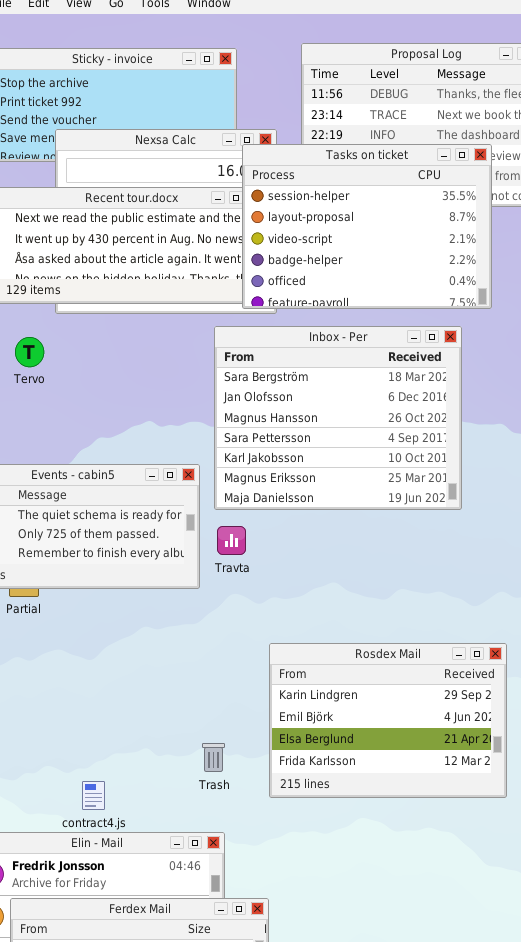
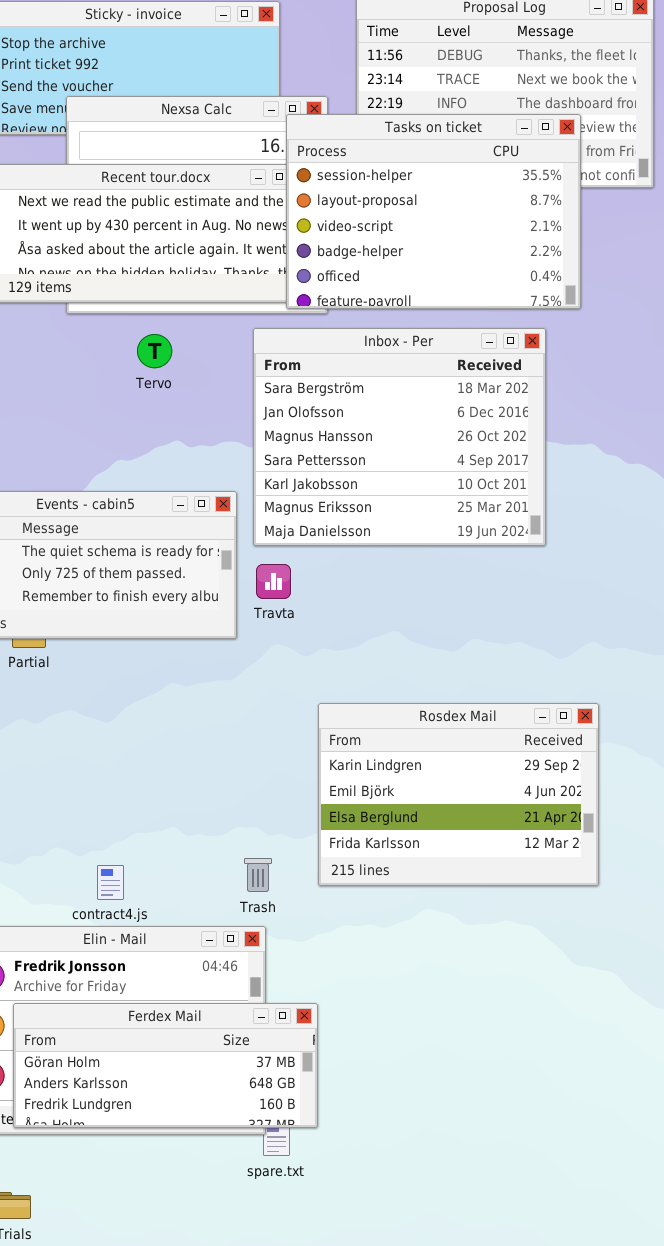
Tervo: [15,337,44,367] -> [137,334,172,368], moved
Trash: [202,743,225,772] -> [244,858,272,892], moved

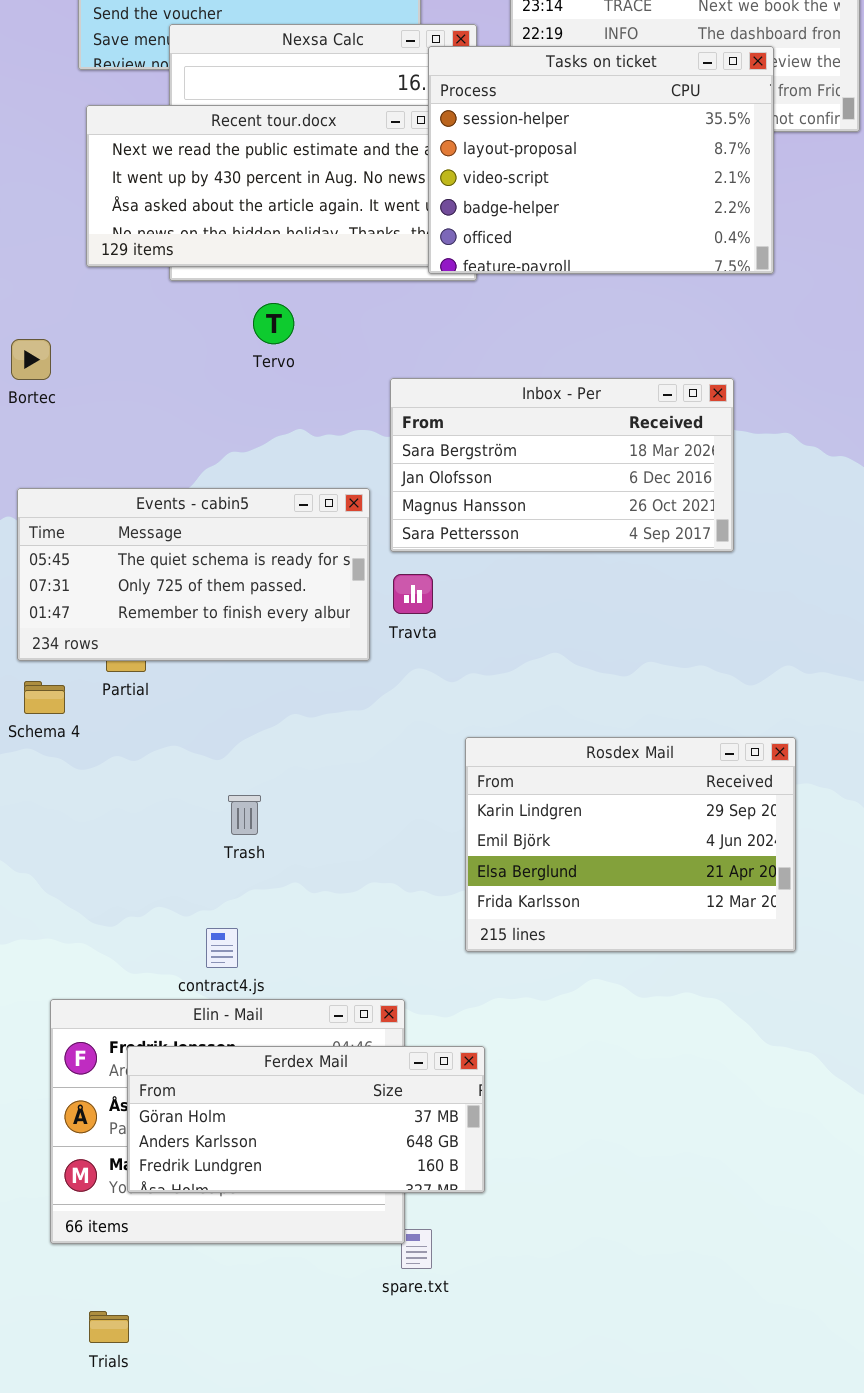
Inbox - Per: [253,328,546,546] -> [390,378,734,552], resized
Trash: [244,858,272,892] -> [228,795,261,835], moved
Ferdex Mail: [13,1003,318,1128] -> [127,1046,485,1193], moved

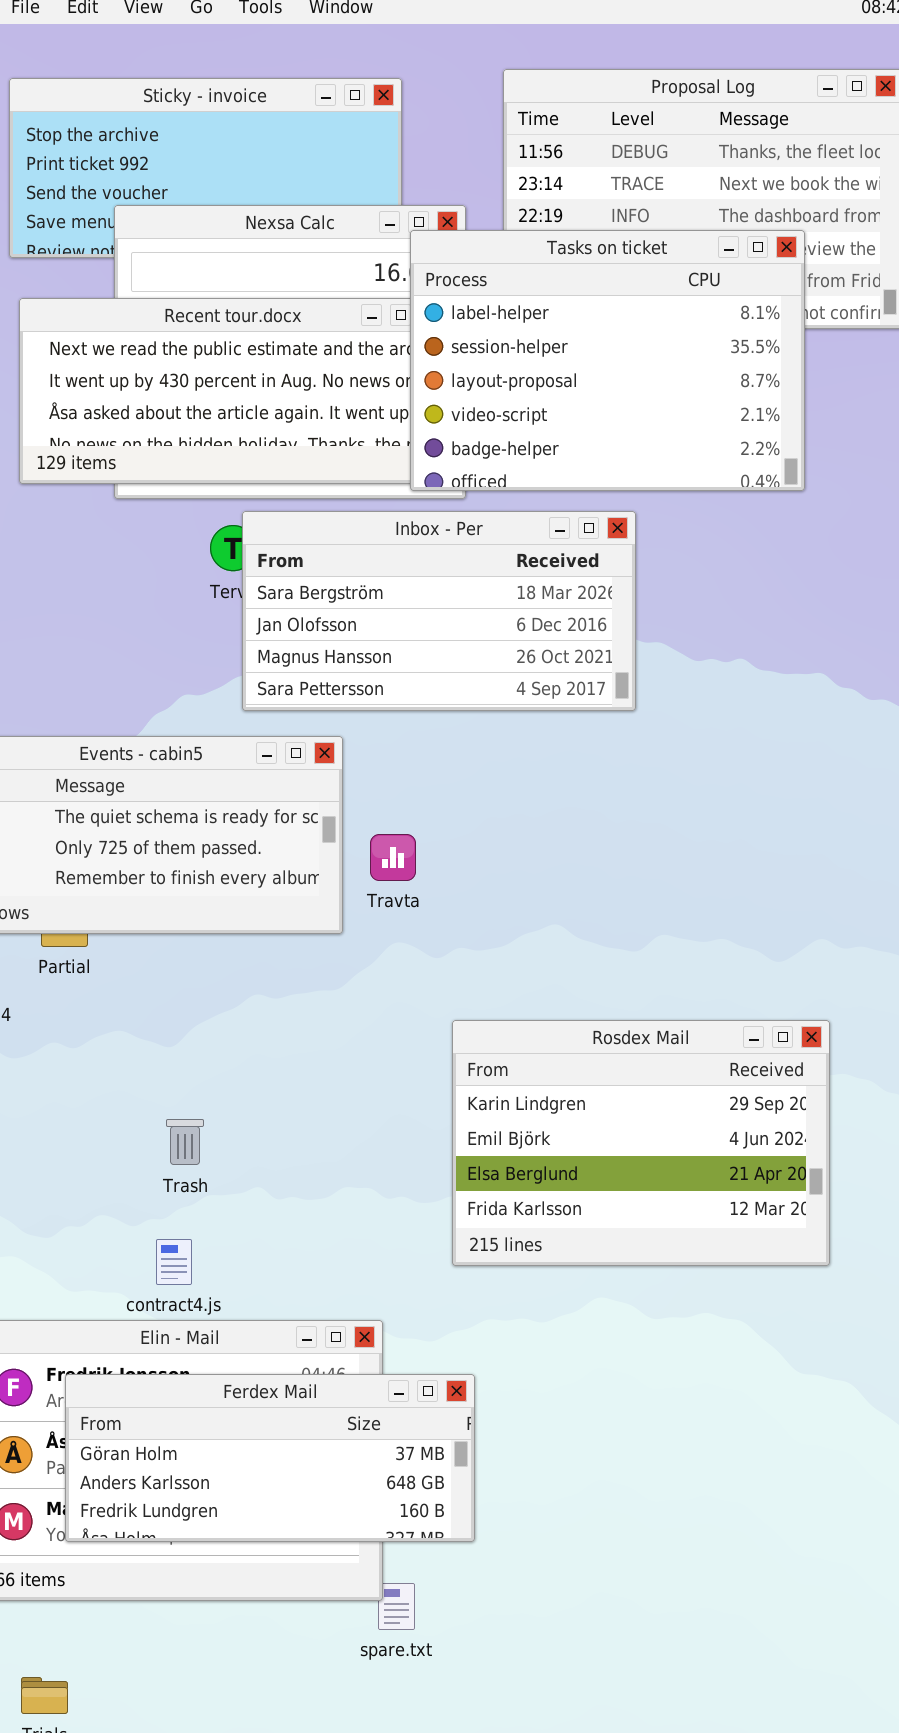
Tasks on ticket: [428,46,774,274] -> [410,230,805,491], scrolled up 1 row
Inbox - Per: [390,378,734,552] -> [242,511,636,711], moved
Trash: [228,795,261,835] -> [166,1119,204,1165], moved

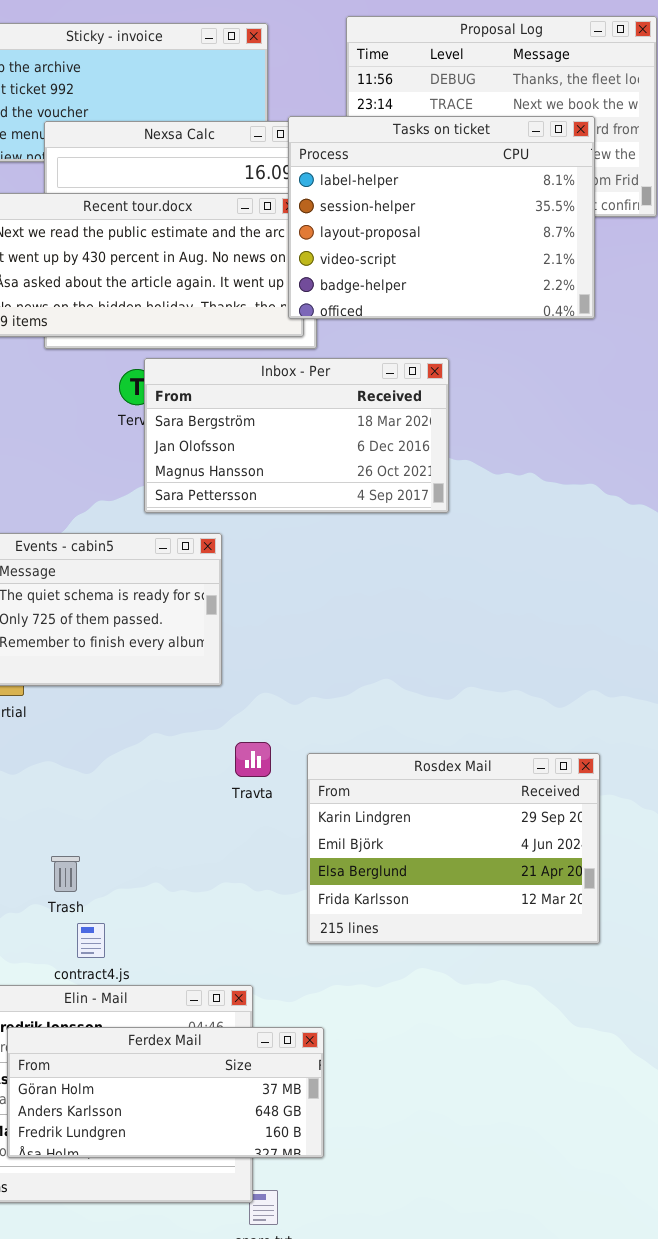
Tasks on ticket: [410,230,805,491] -> [288,116,595,319], moved
Travta: [370,834,416,881] -> [235,742,271,777], moved
Trash: [166,1119,204,1165] -> [51,856,80,892], moved

